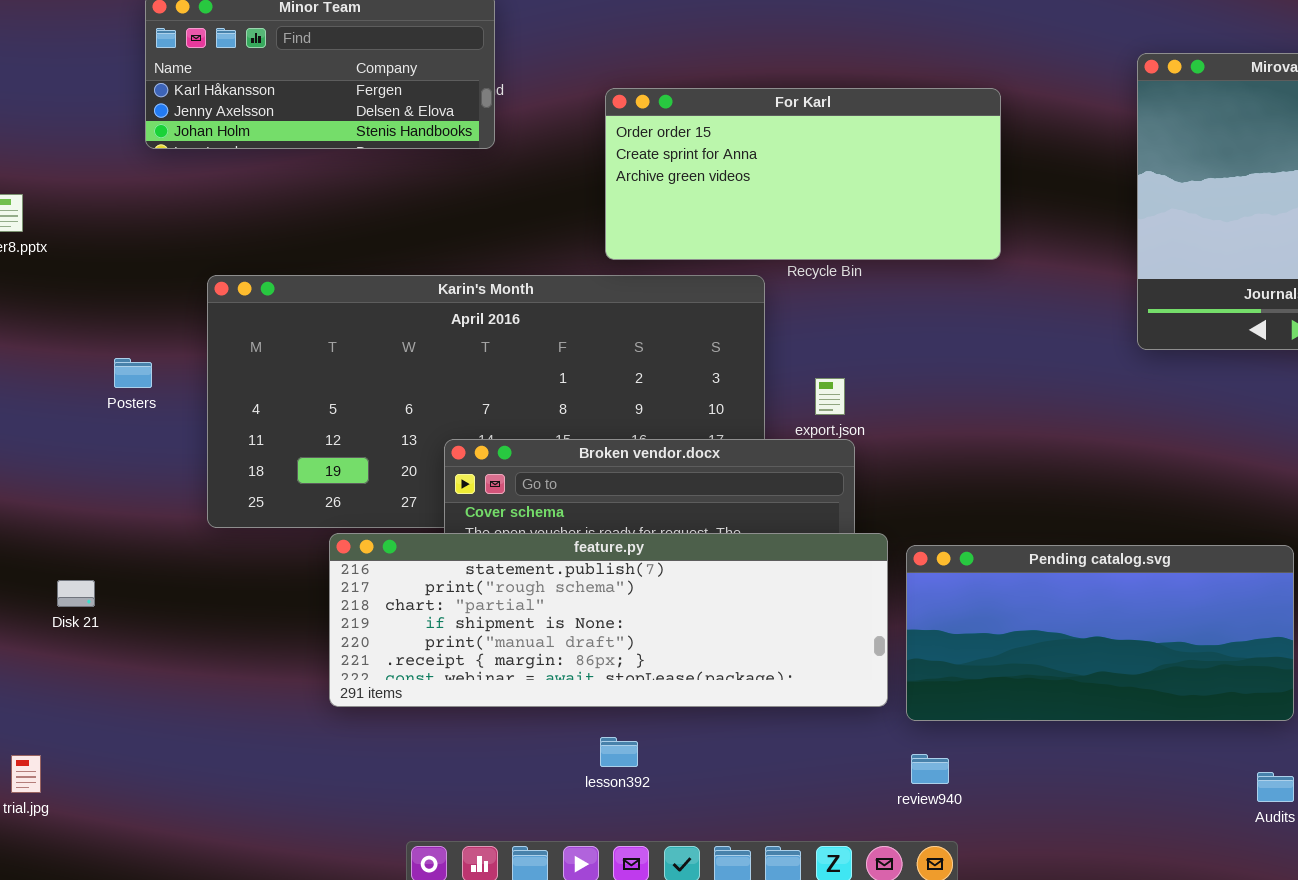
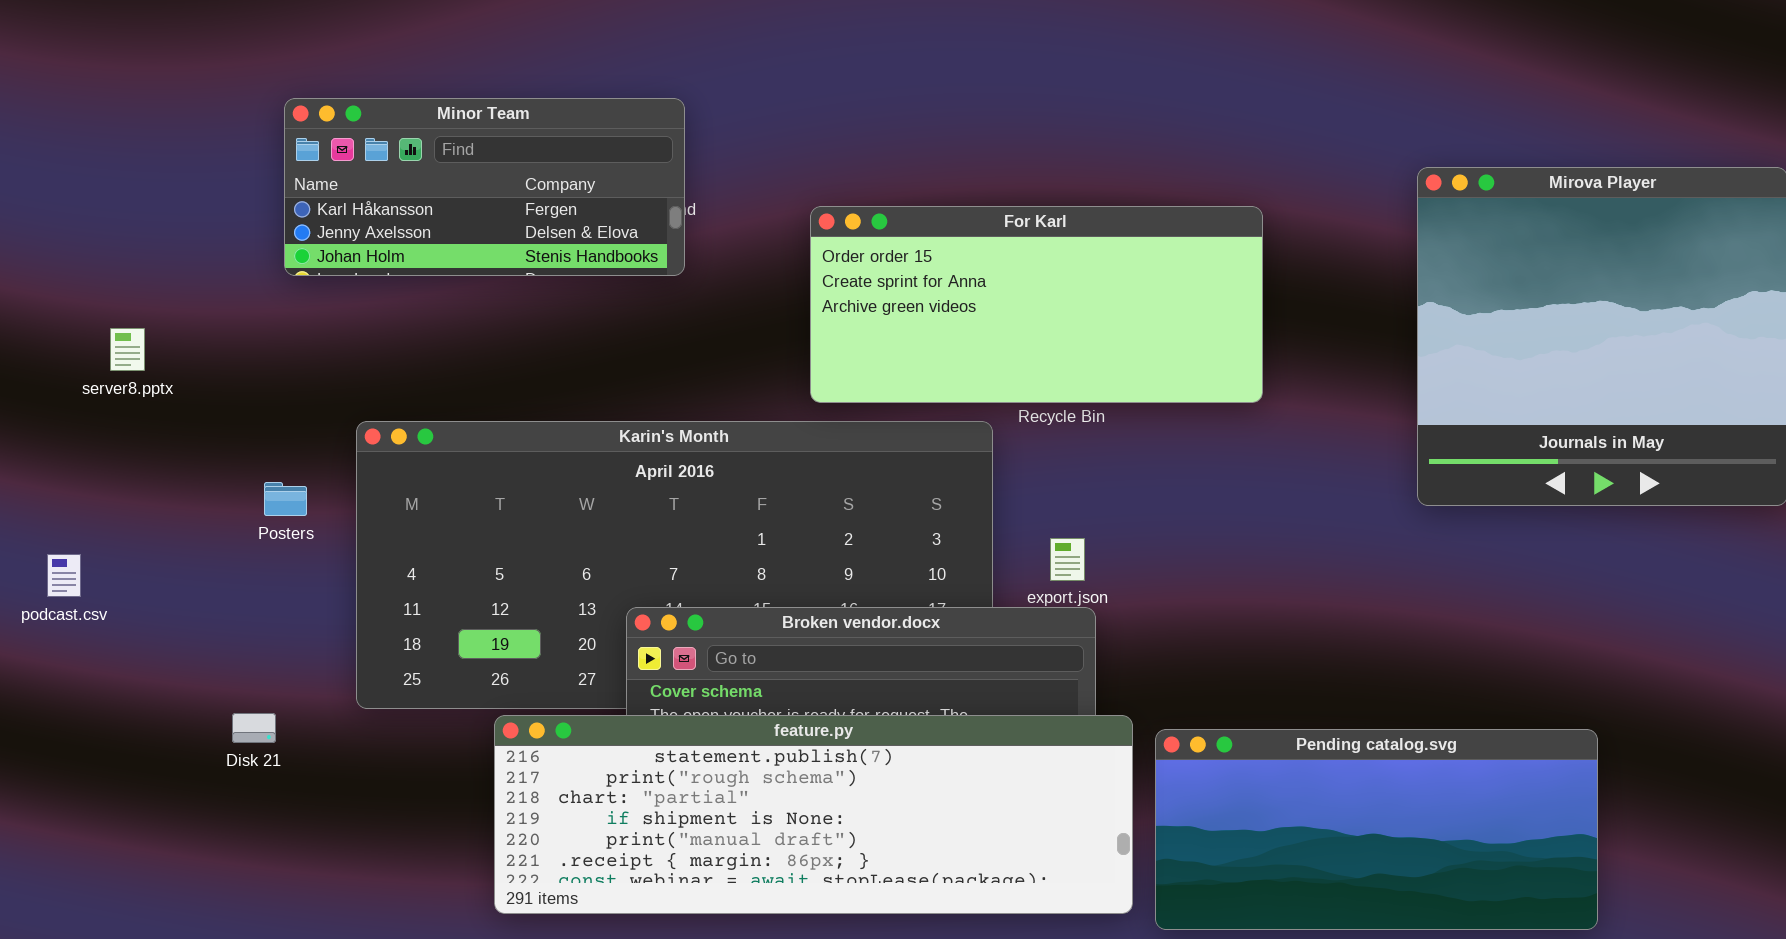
Posters: [114,358,152,388] -> [264,482,307,516], moved
Disk 21: [57,580,95,607] -> [232,713,276,743], moved

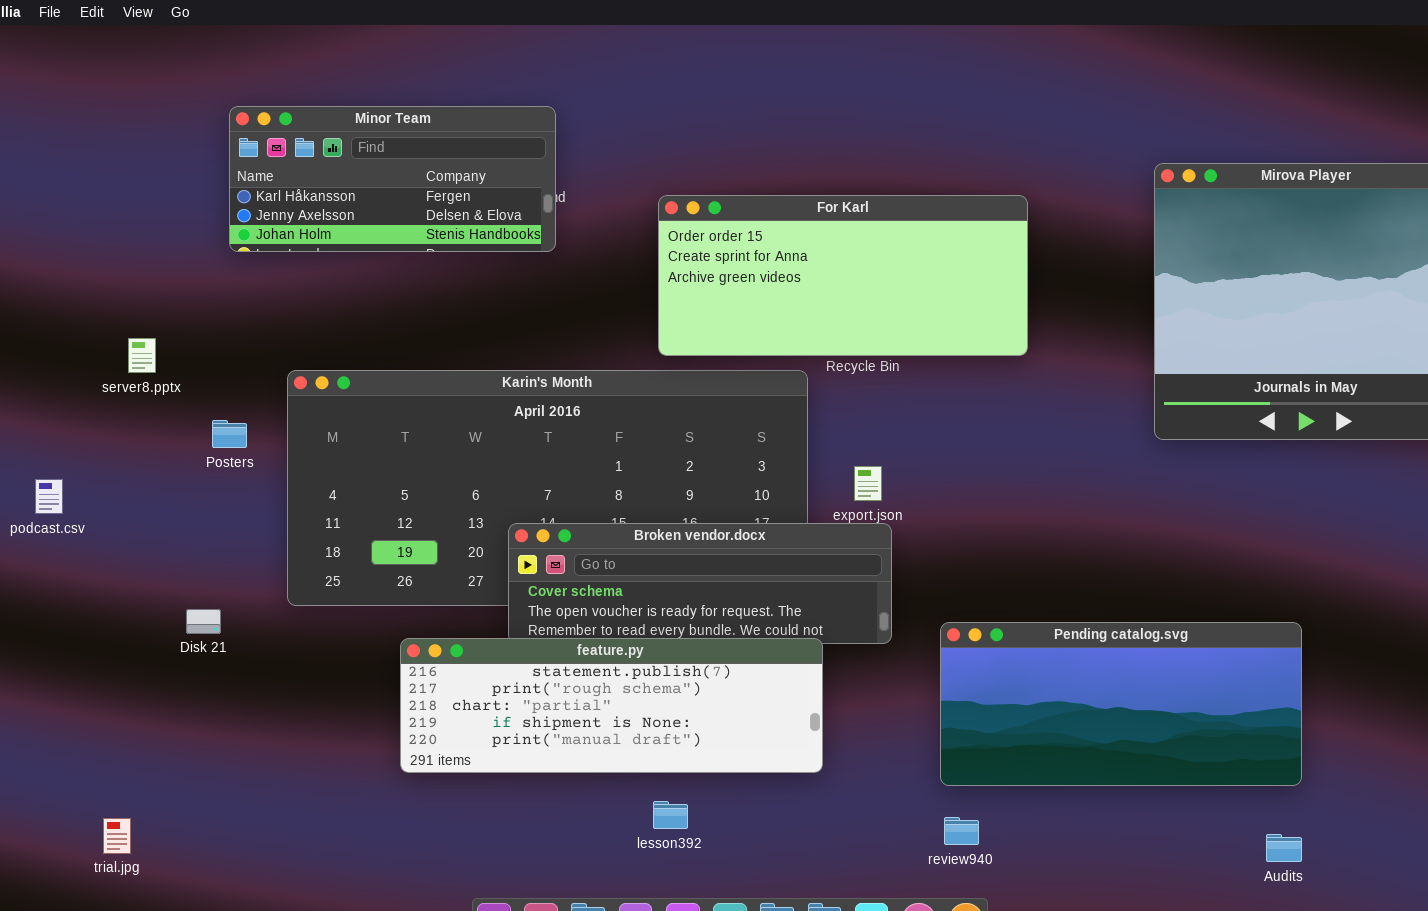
server8.pptx: [110,328,145,371] -> [128,338,156,373], moved
feature.py: [494,715,1133,914] -> [400,638,823,773], resized

